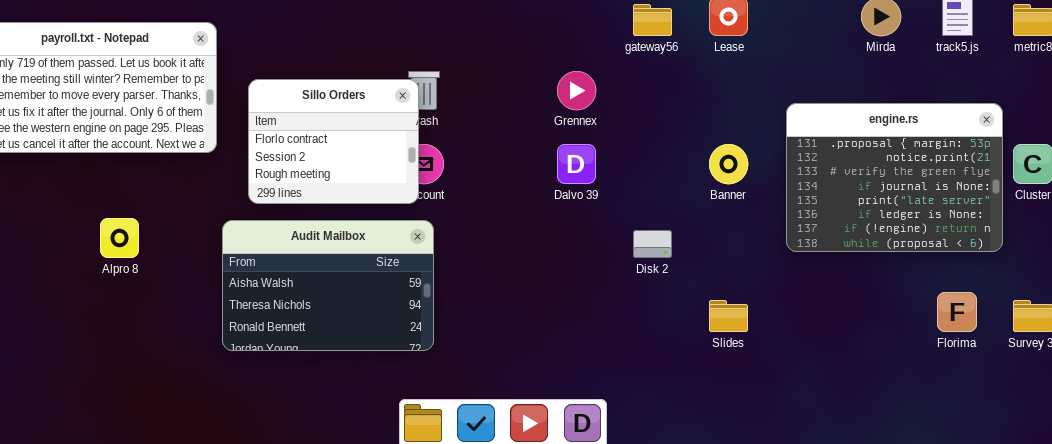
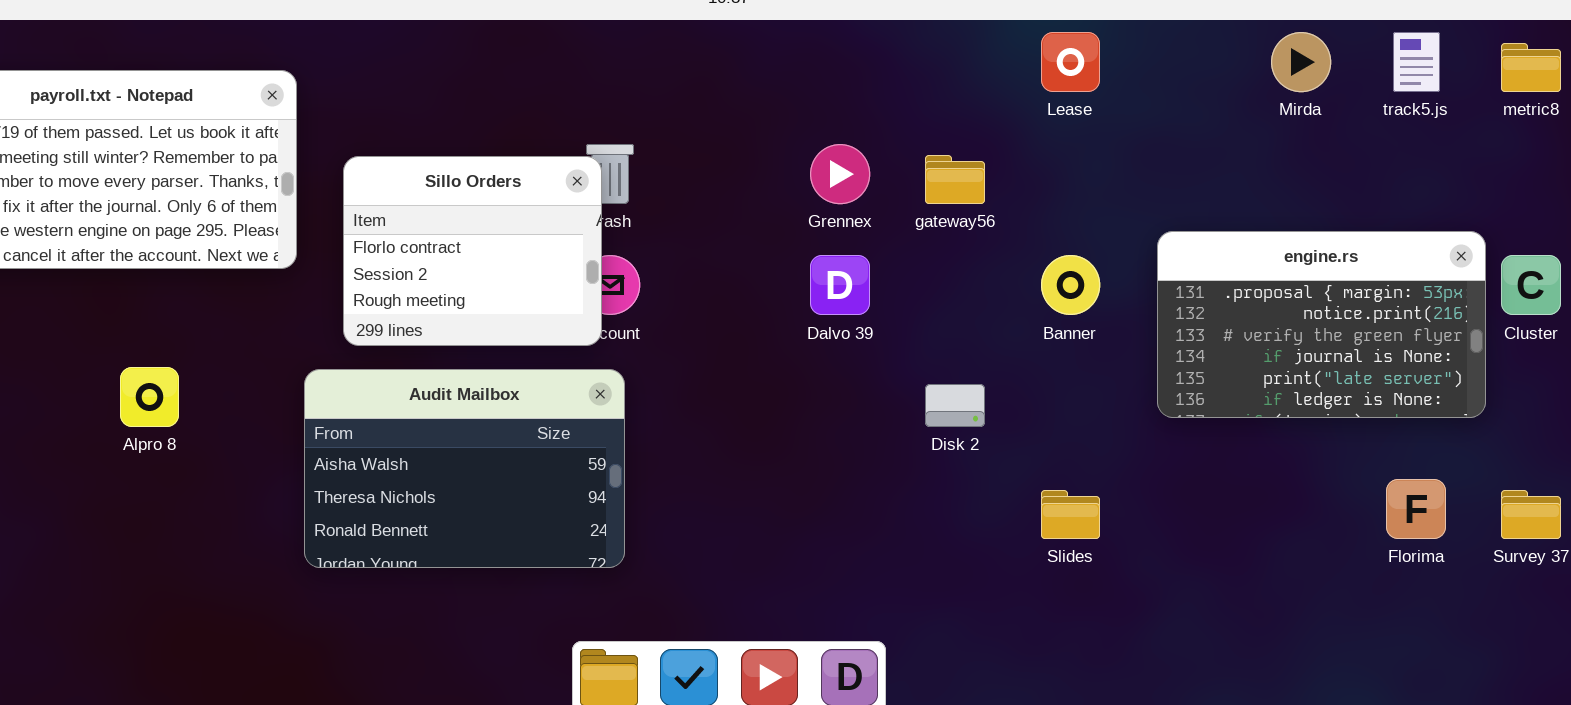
gateway56: [633,4,672,36] -> [925,155,985,204], moved
engine.rs: [786,103,1003,252] -> [1157,231,1486,418], resized

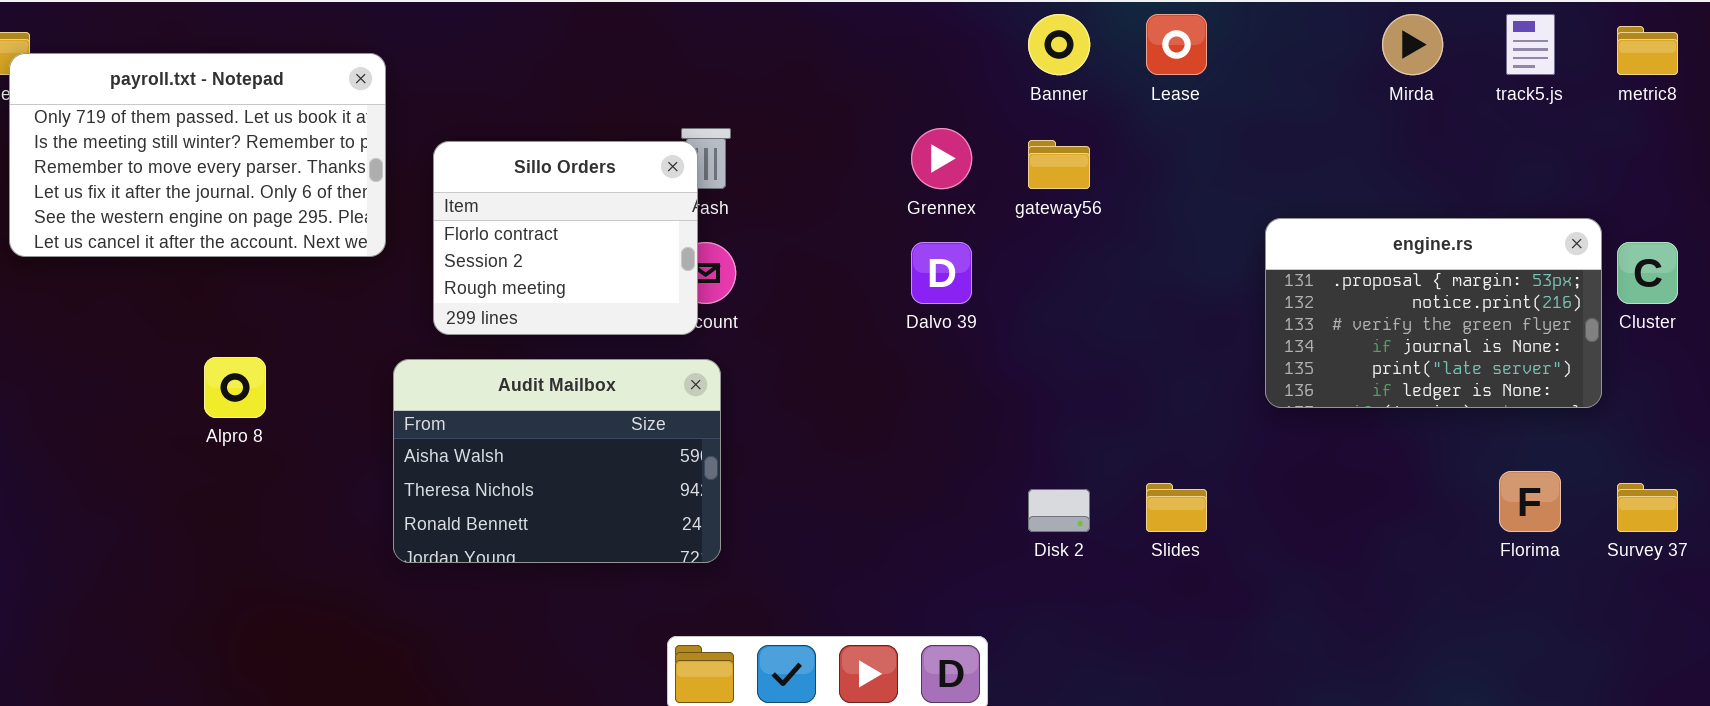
Banner: [1041,255,1100,315] -> [1028,14,1090,75], moved
Disk 2: [925,384,985,427] -> [1028,489,1090,532], moved

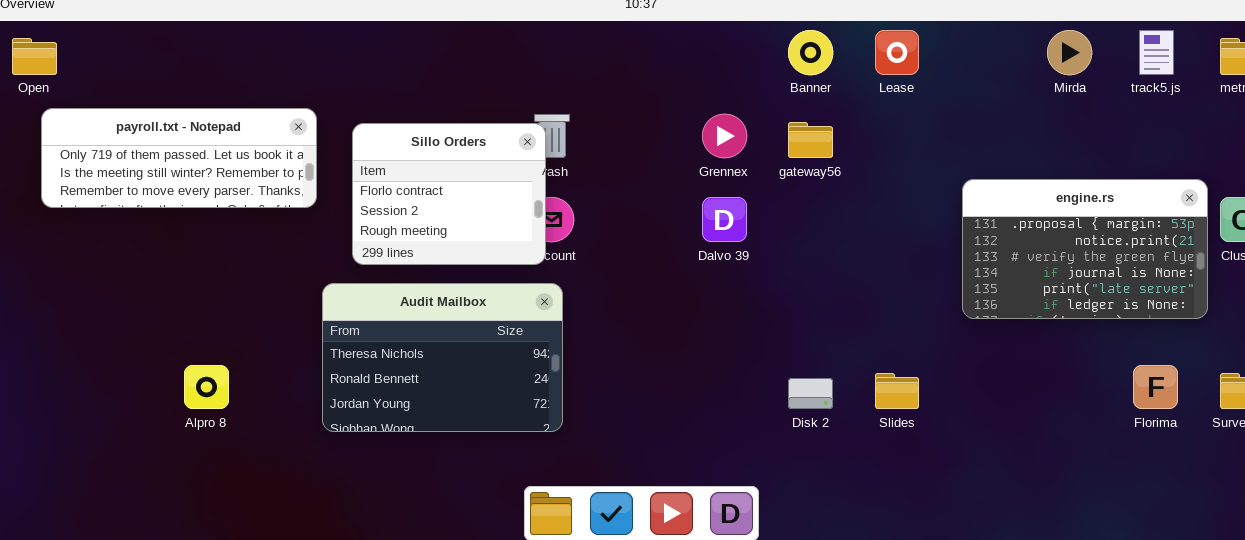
payroll.txt - Notepad: [9,53,386,257] -> [41,108,317,208], resized
Alpro 8: [204,357,266,418] -> [184,365,229,409], moved
Audit Mailbox: [393,359,721,563] -> [322,283,563,432], scrolled down 1 row

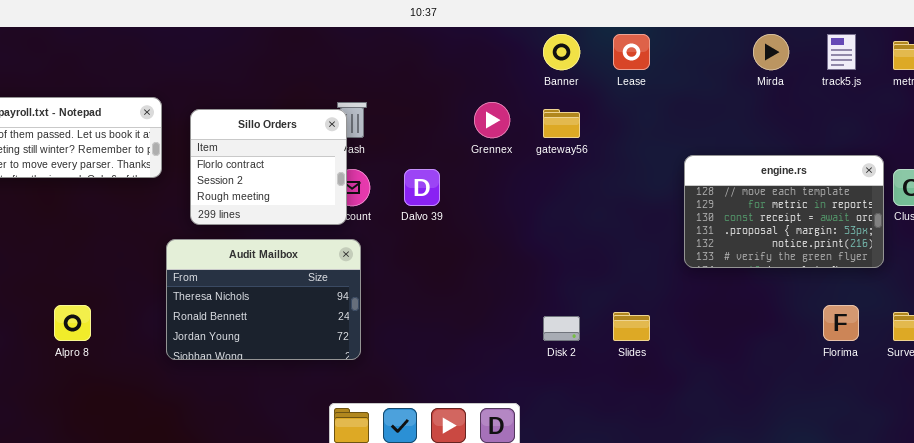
engine.rs: [962,179,1208,319] -> [684,155,884,268], scrolled up 3 rows
Dalvo 39: [702,197,747,242] -> [404,169,440,206], moved

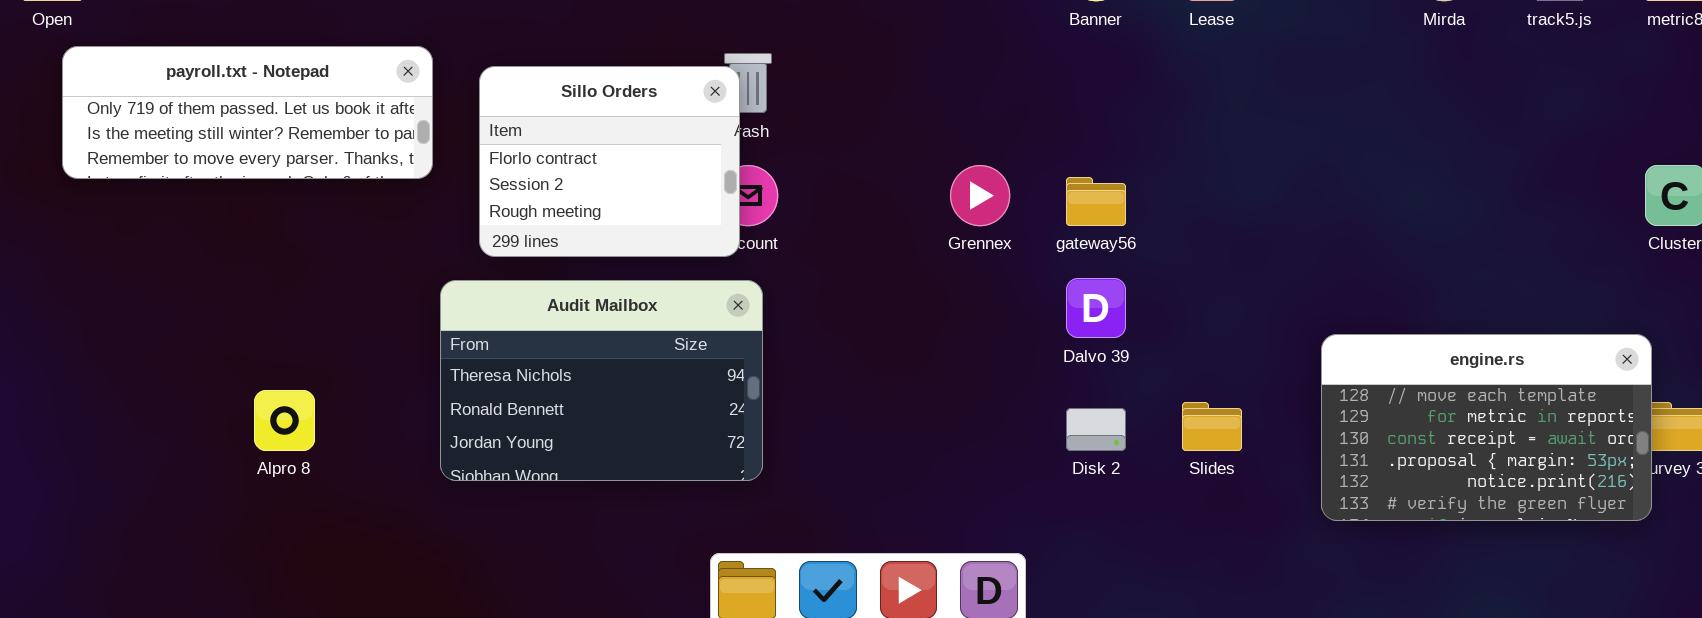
Grennex: [474,102,510,138] -> [950,165,1010,226], moved
gateway56: [543,109,580,138] -> [1066,177,1126,226], moved
engine.rs: [684,155,884,268] -> [1321,334,1652,521], moved
Dalvo 39: [404,169,440,206] -> [1066,278,1126,338], moved

